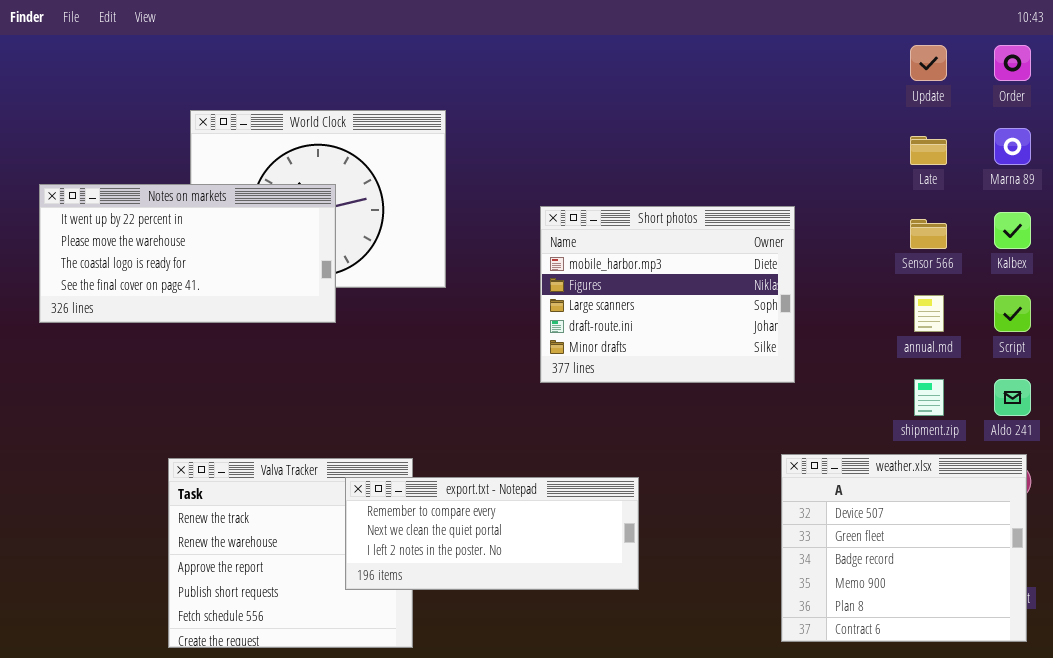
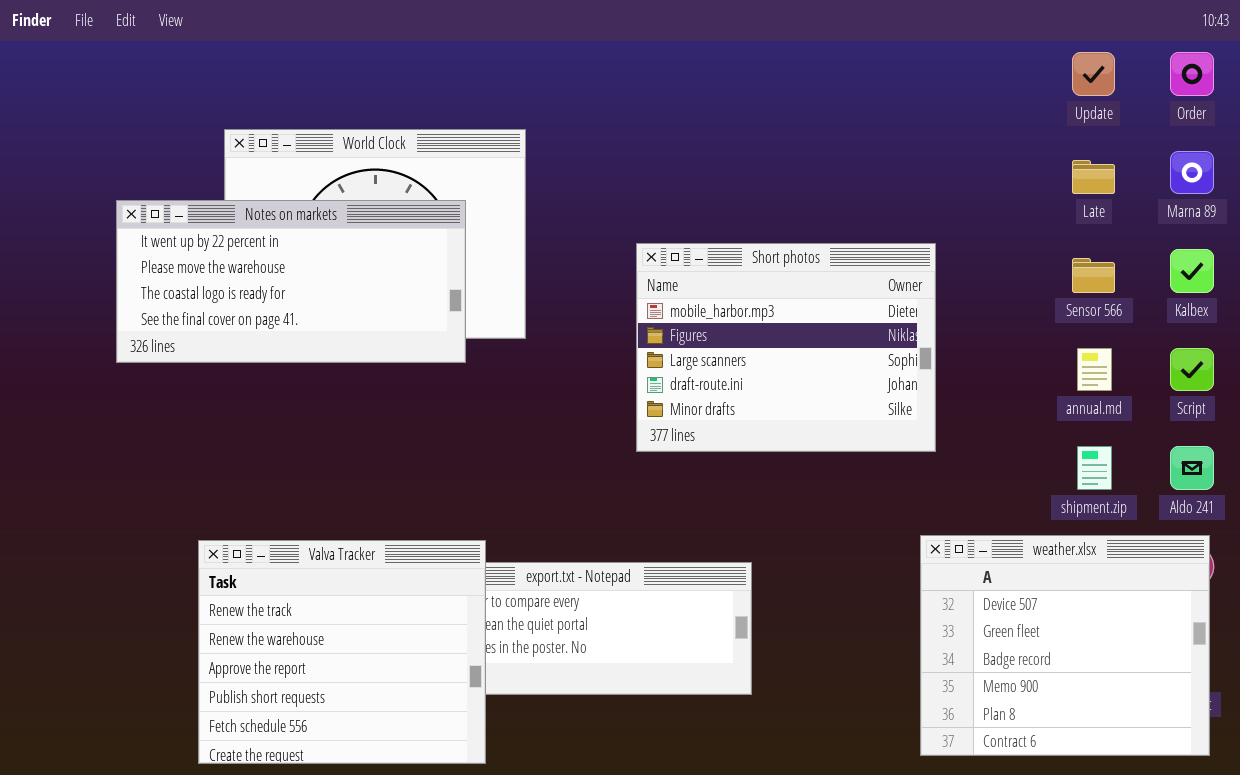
Notes on markets: [39,184,336,323] -> [116,200,466,363], moved
Valva Tracker: [168,458,413,648] -> [198,540,486,764], raised

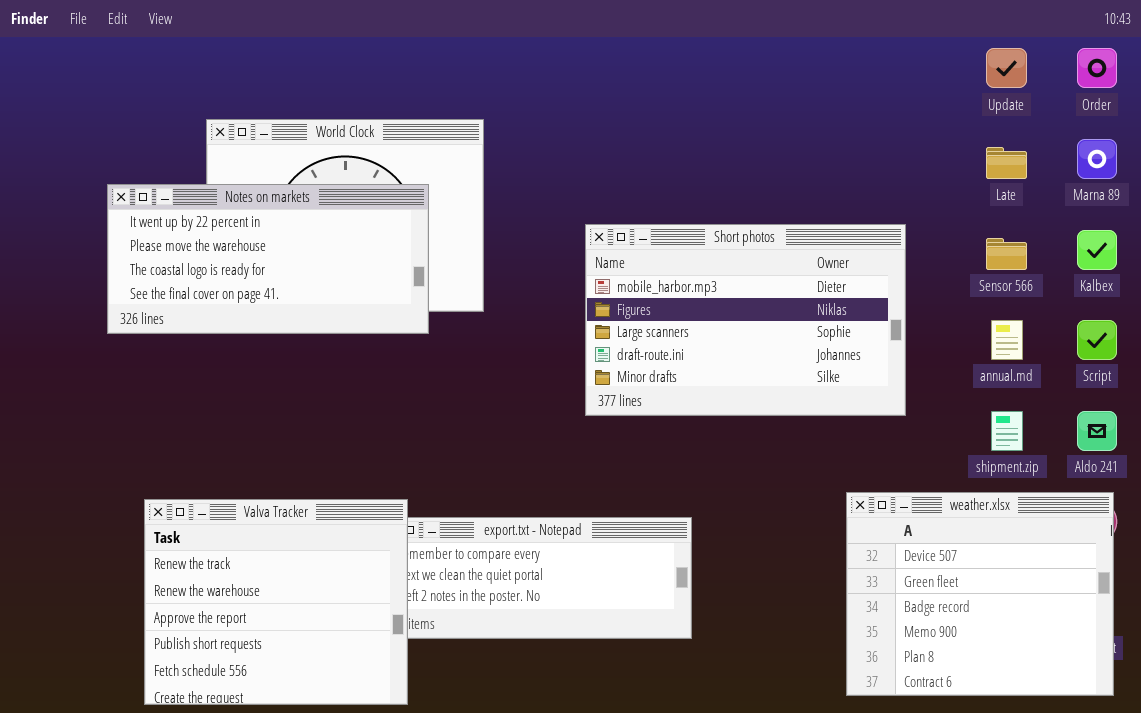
Short photos: [636,243,936,452] -> [585,224,906,416], resized
Valva Tracker: [198,540,486,764] -> [144,499,408,705], moved

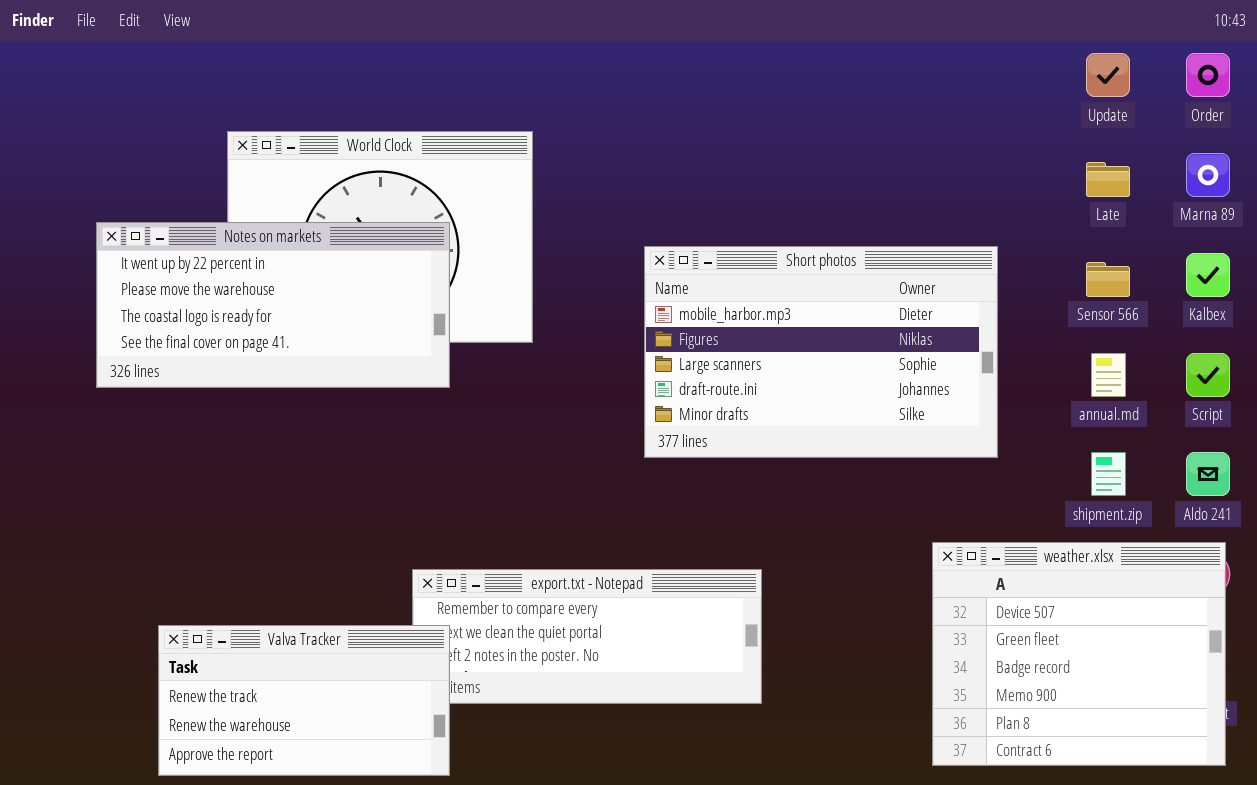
Notes on markets: [107,184,429,334] -> [96,222,450,388], moved
Valva Tracker: [144,499,408,705] -> [158,625,450,776], resized

